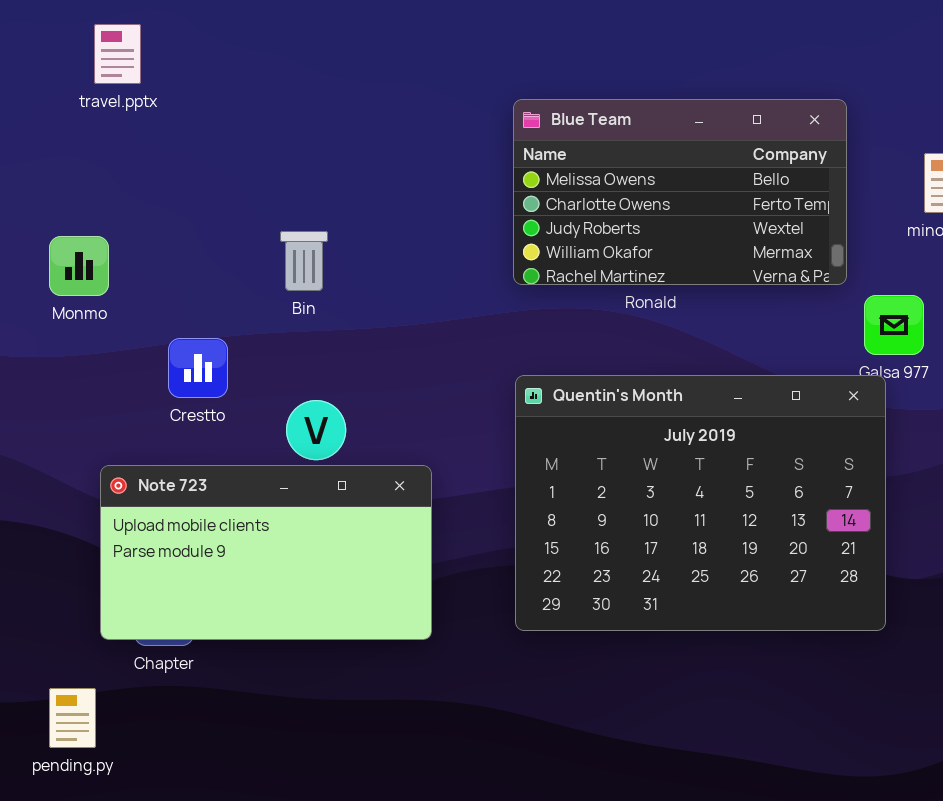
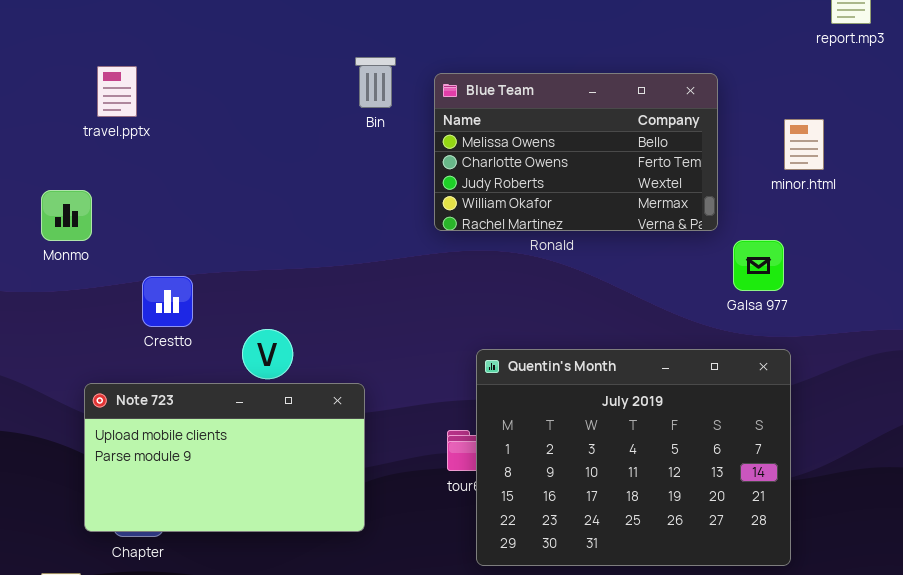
travel.pptx: [94,24,141,84] -> [97,66,137,117], moved
Bin: [280,231,328,291] -> [355,57,396,108], moved
Quentin's Month: [515,375,886,631] -> [476,349,791,566], moved

